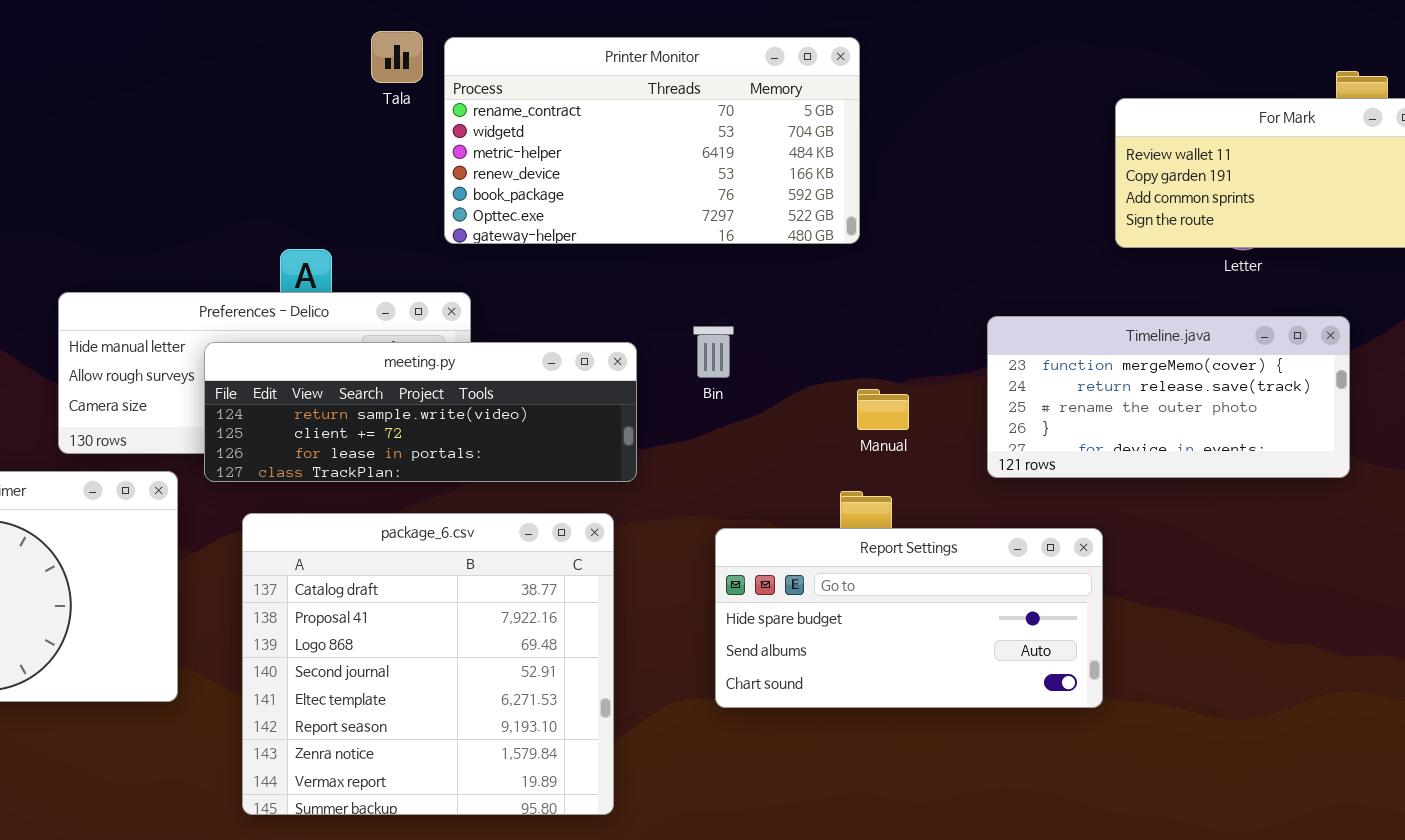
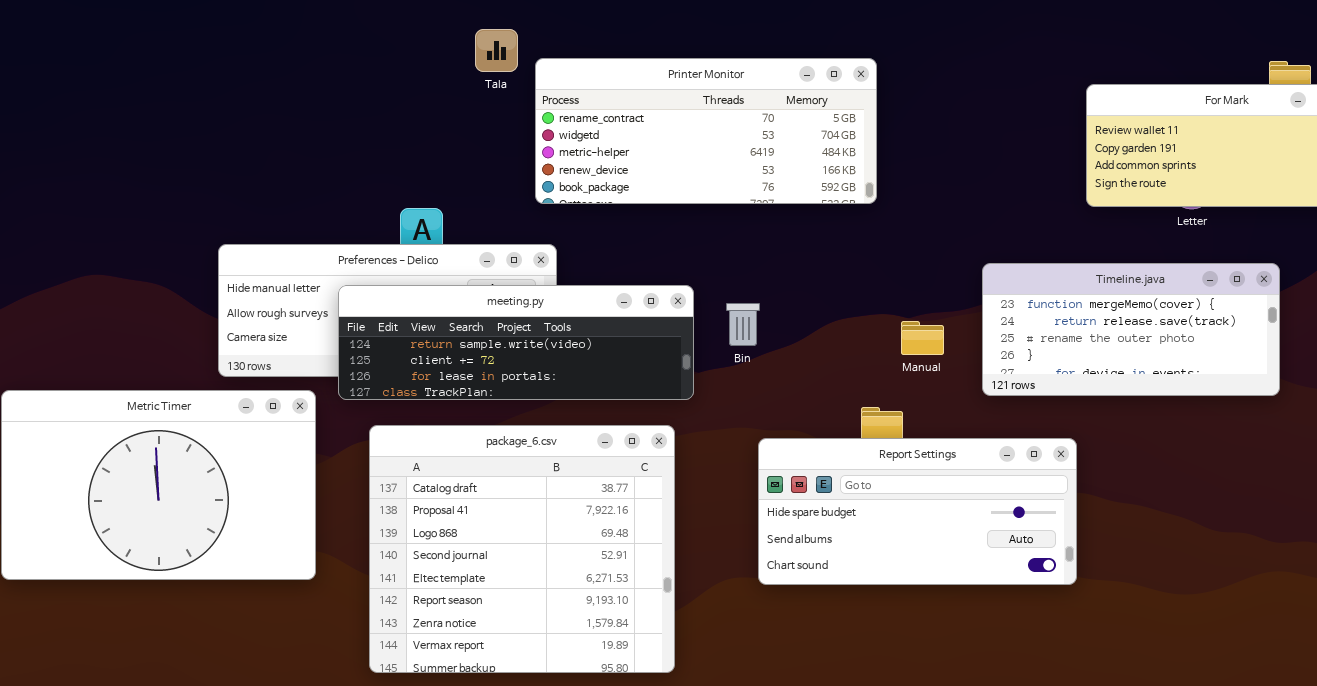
Printer Monitor: [444,37,860,244] -> [535,58,877,204], resized
Bin: [693,326,734,378] -> [726,303,760,346], moved
Manual: [857,389,909,430] -> [901,321,944,355], moved

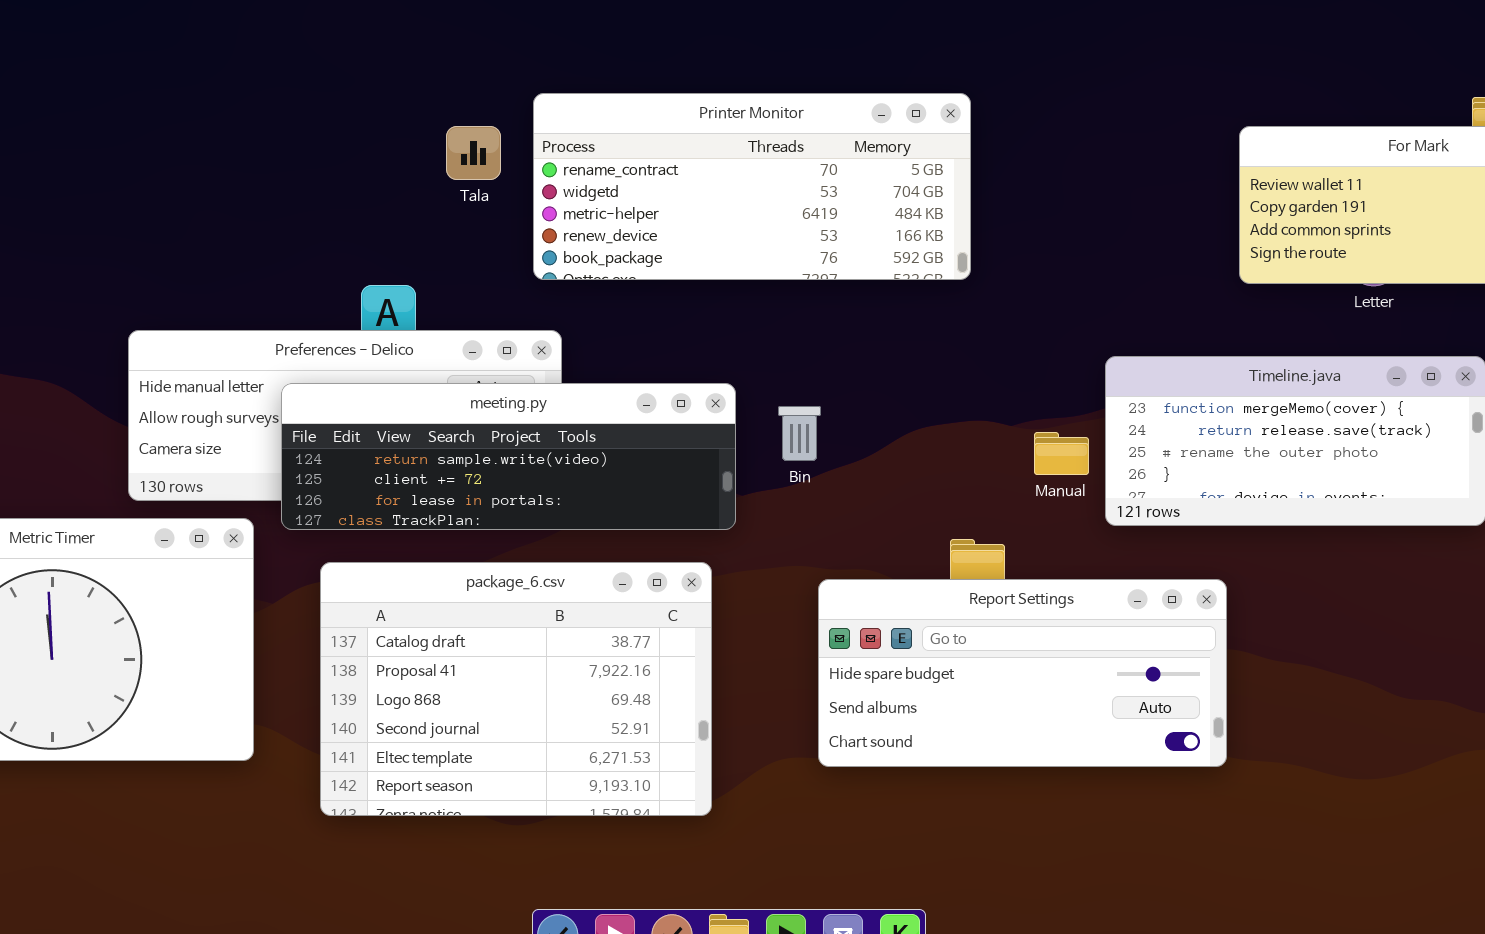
Tala: [475,29,518,72] -> [446,126,501,180], moved
Manual: [901,321,944,355] -> [1034,432,1089,475], moved
package_6.csv: [369,425,675,673] -> [320,562,712,816], resized

